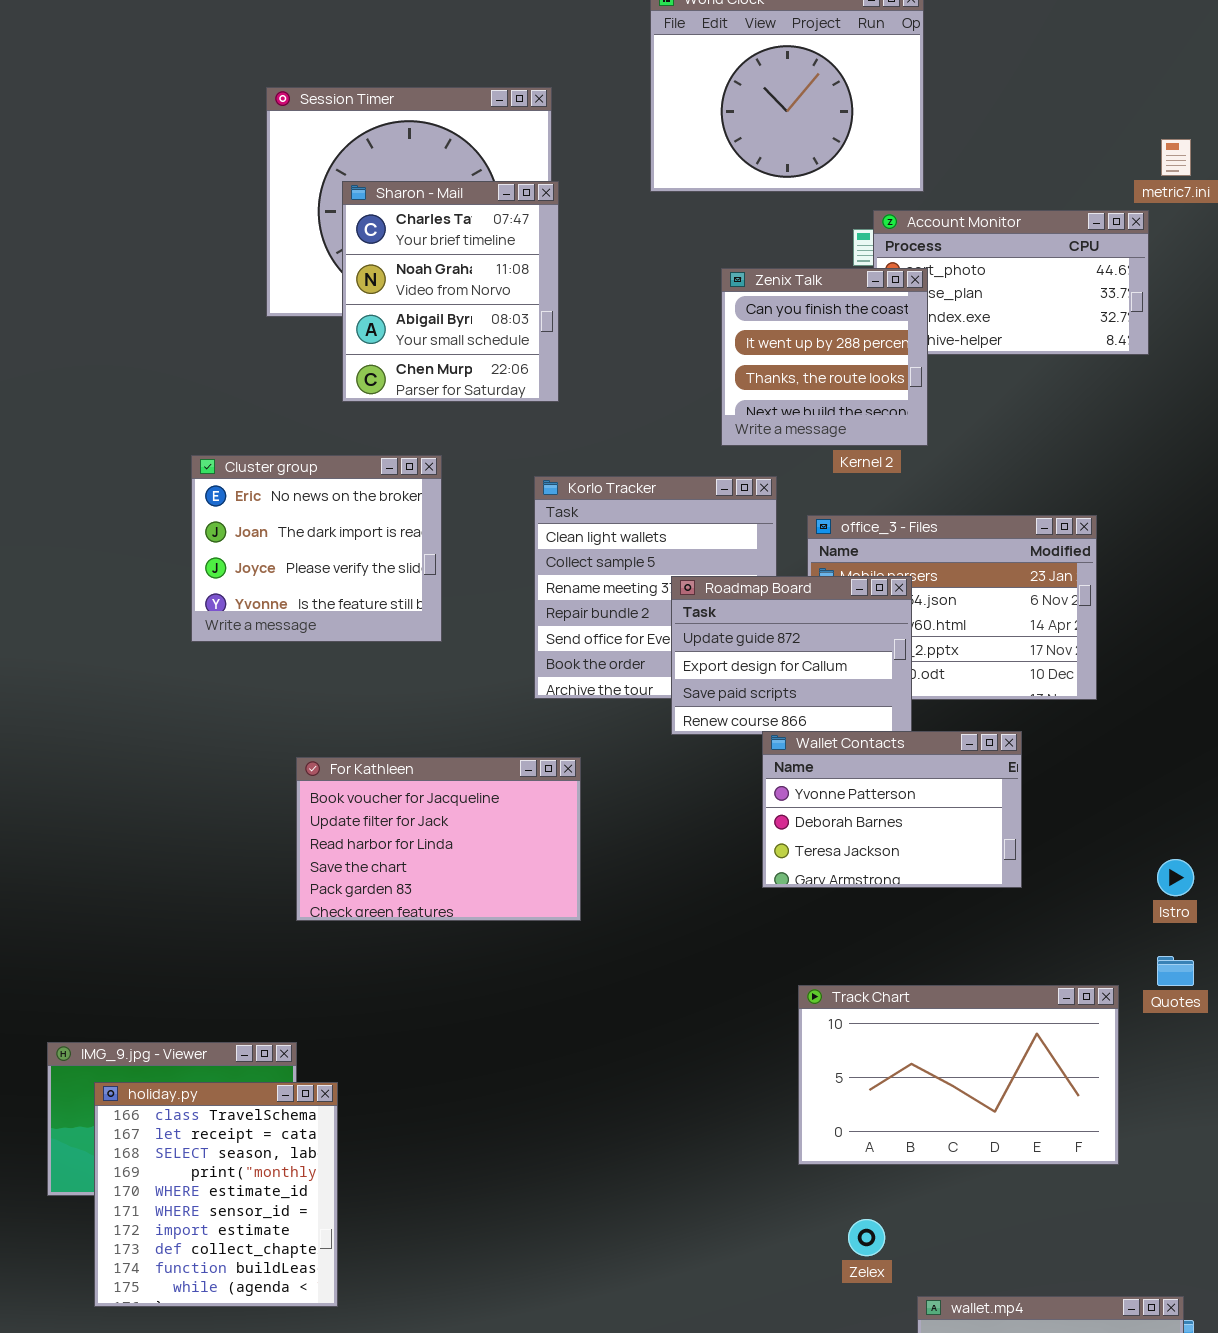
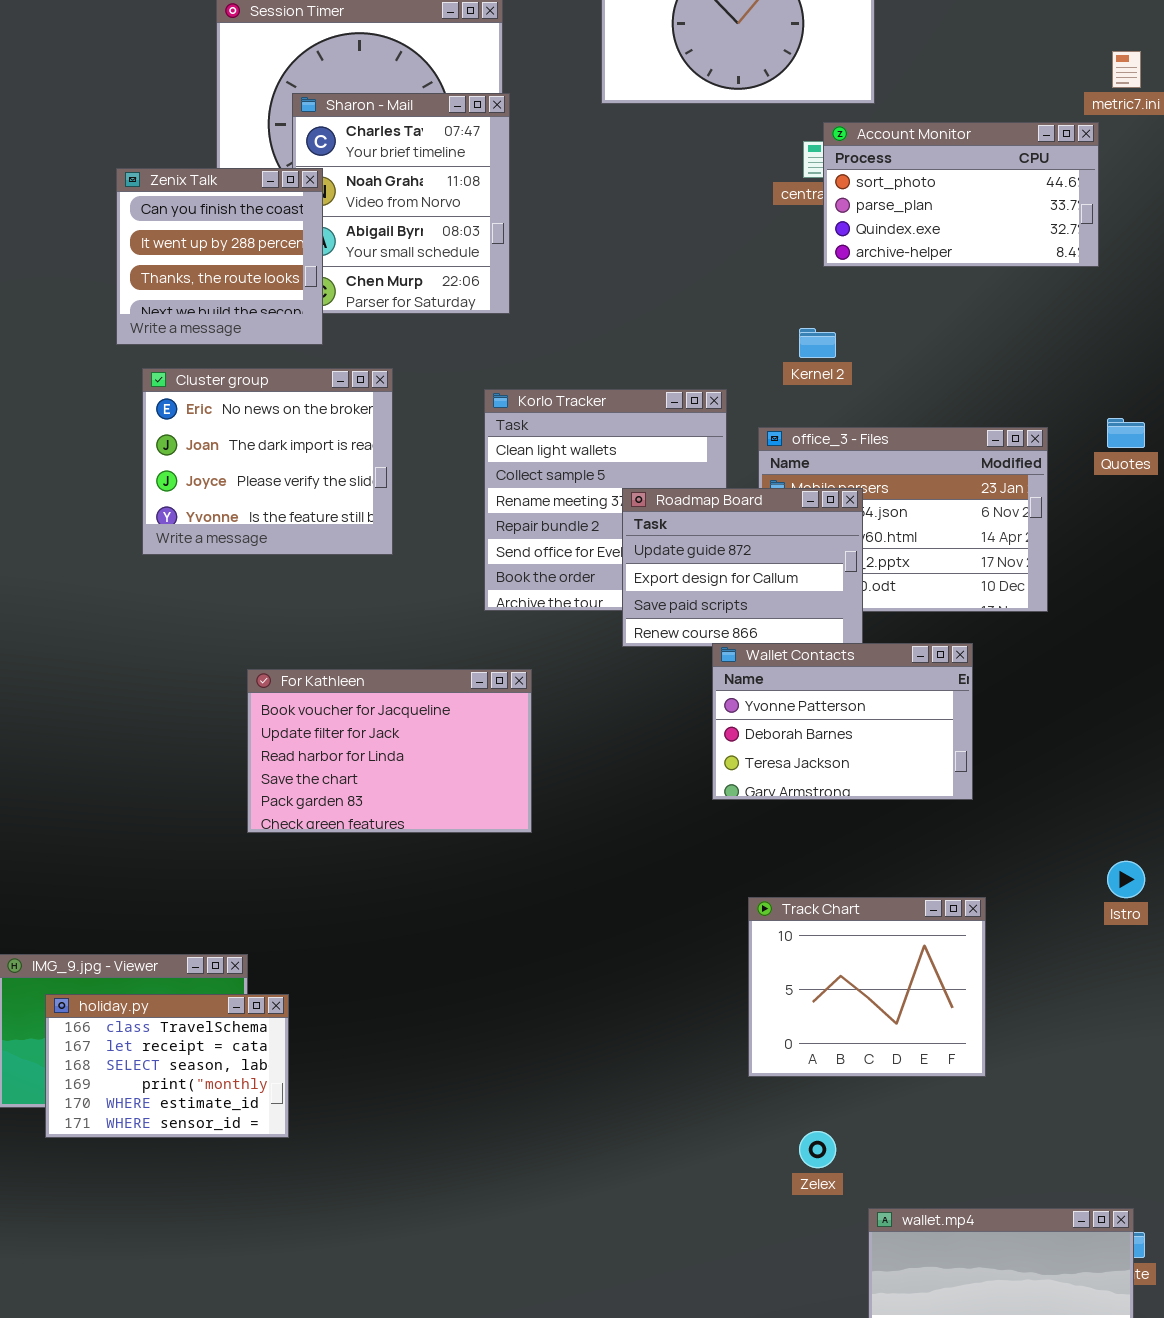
Zenix Talk: [721,268,928,446] -> [116,168,323,345], moved
Istro: [1157,859,1194,896] -> [1107,861,1145,898], moved
Quotes: [1157,956,1194,986] -> [1107,418,1145,448], moved
Track Chart: [798,985,1119,1165] -> [748,897,986,1077], resized
holiday.py: [94,1082,338,1307] -> [45,994,289,1138], resized

